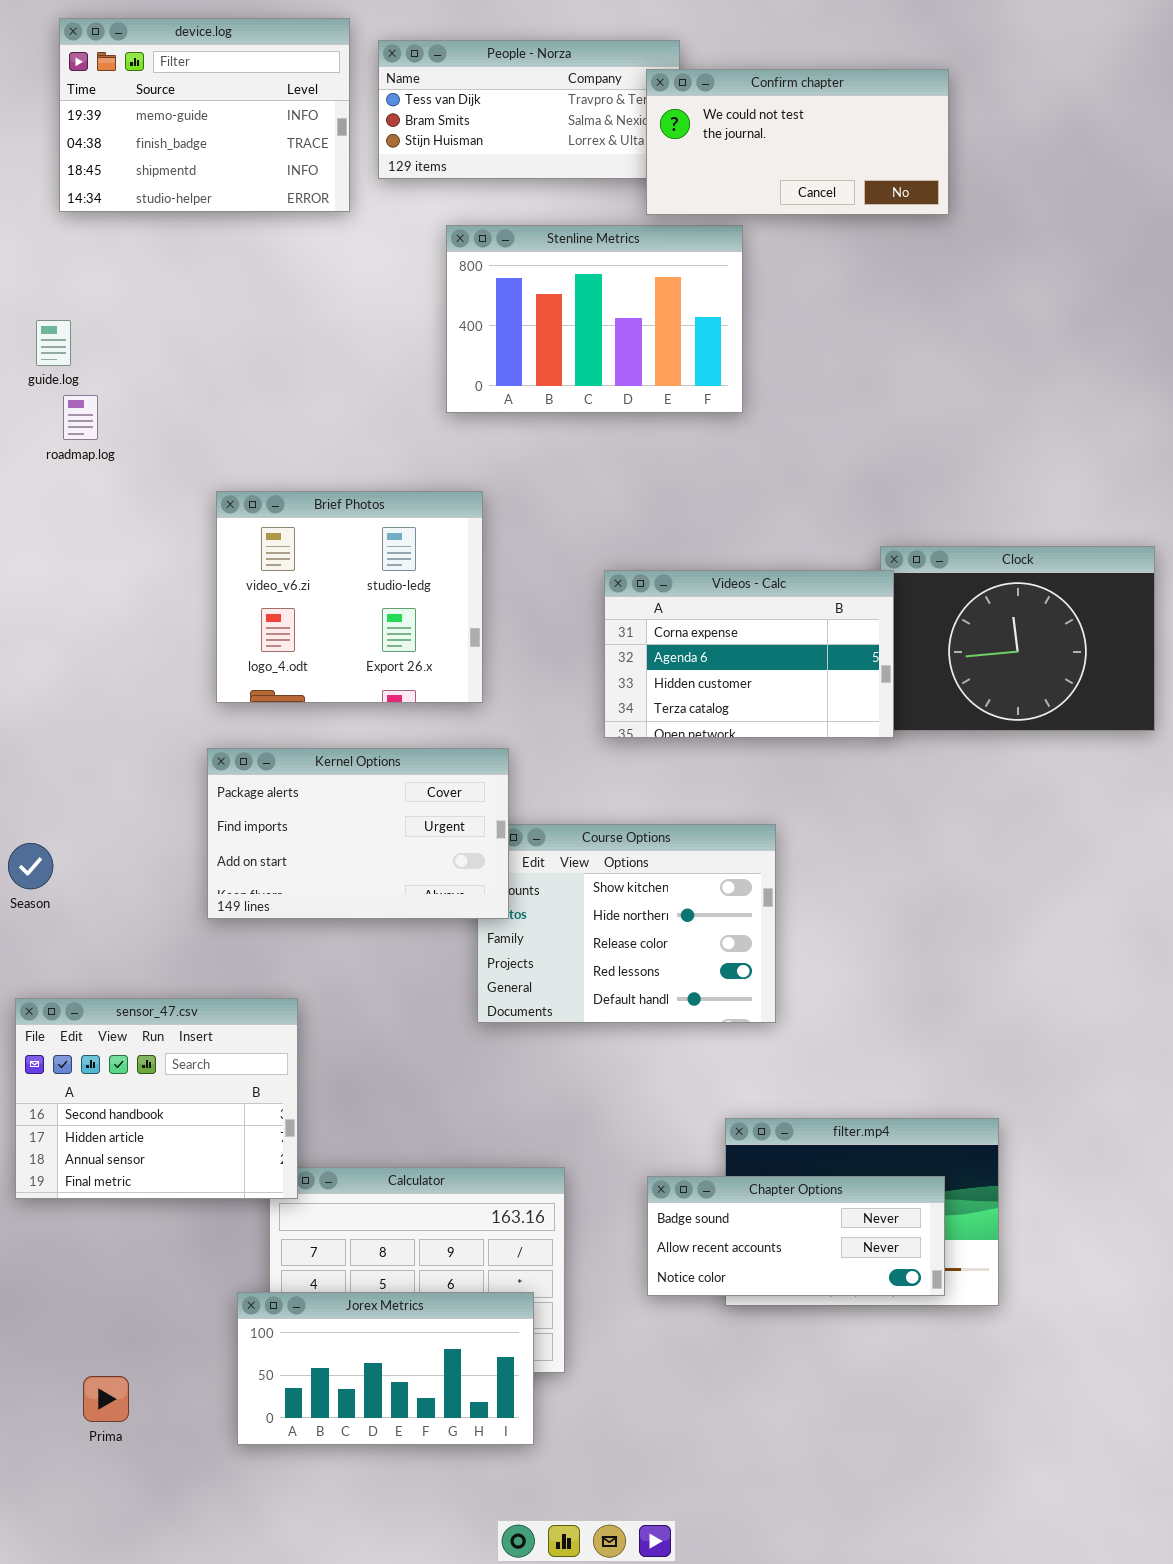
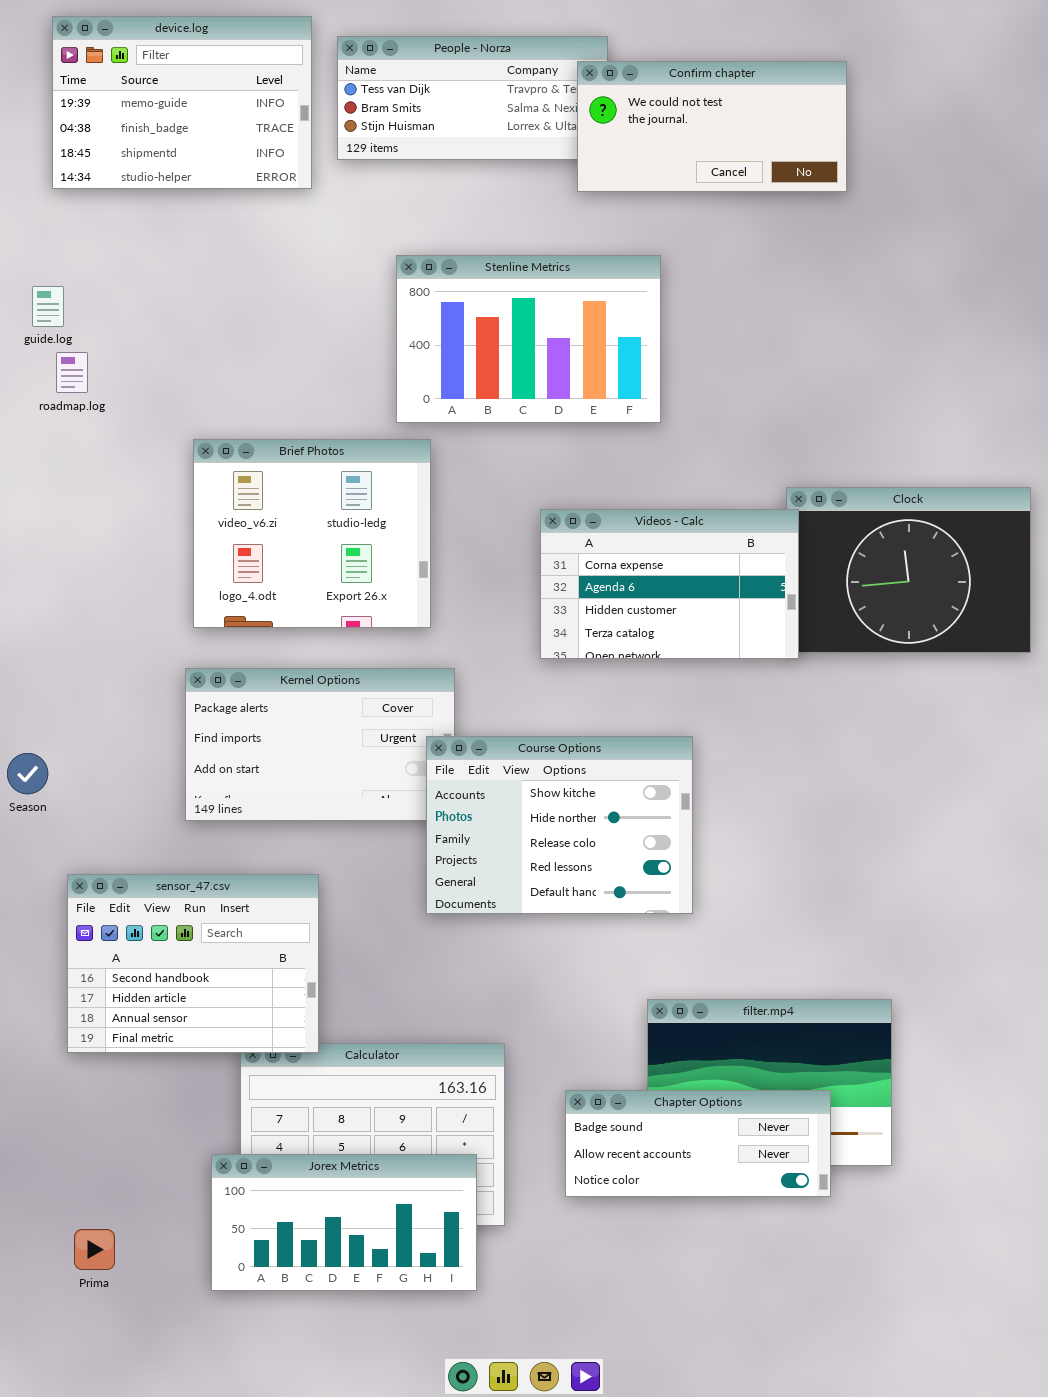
Stenline Metrics: [446,225,743,413] -> [396,255,661,423], moved
Course Options: [477,824,776,1023] -> [426,736,693,914], raised
sensor_47.csv: [15,998,298,1199] -> [67,874,319,1053], moved
Chapter Options: [647,1176,945,1296] -> [565,1090,831,1197], moved

